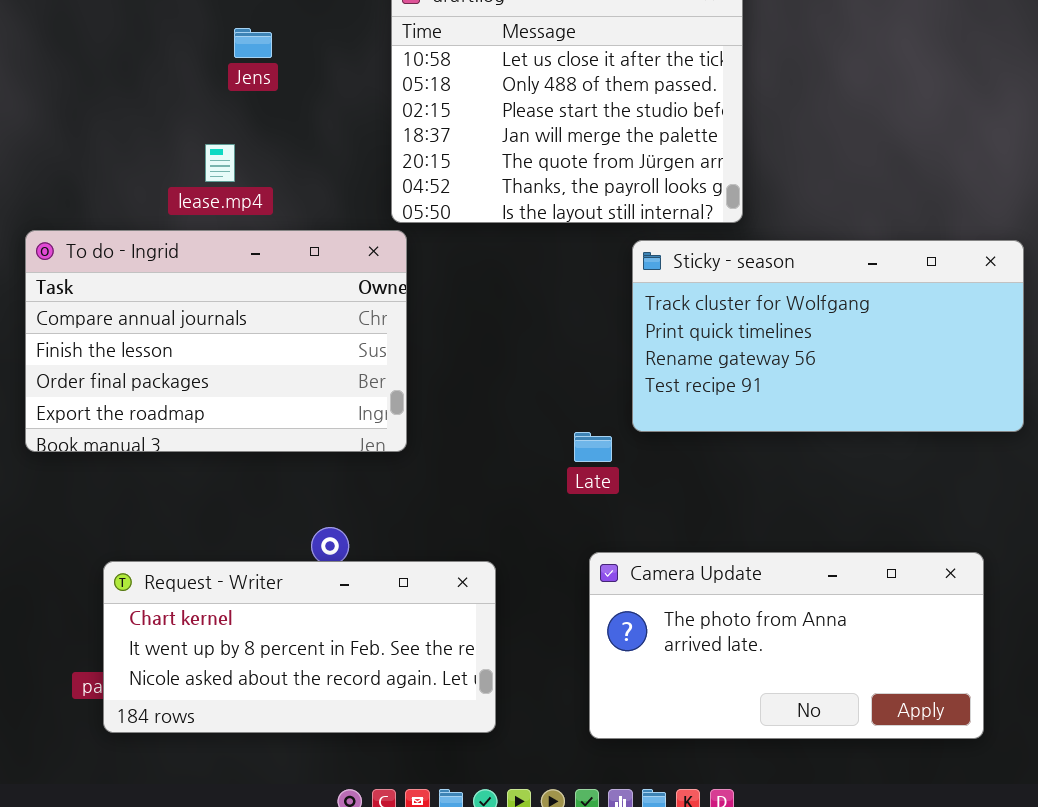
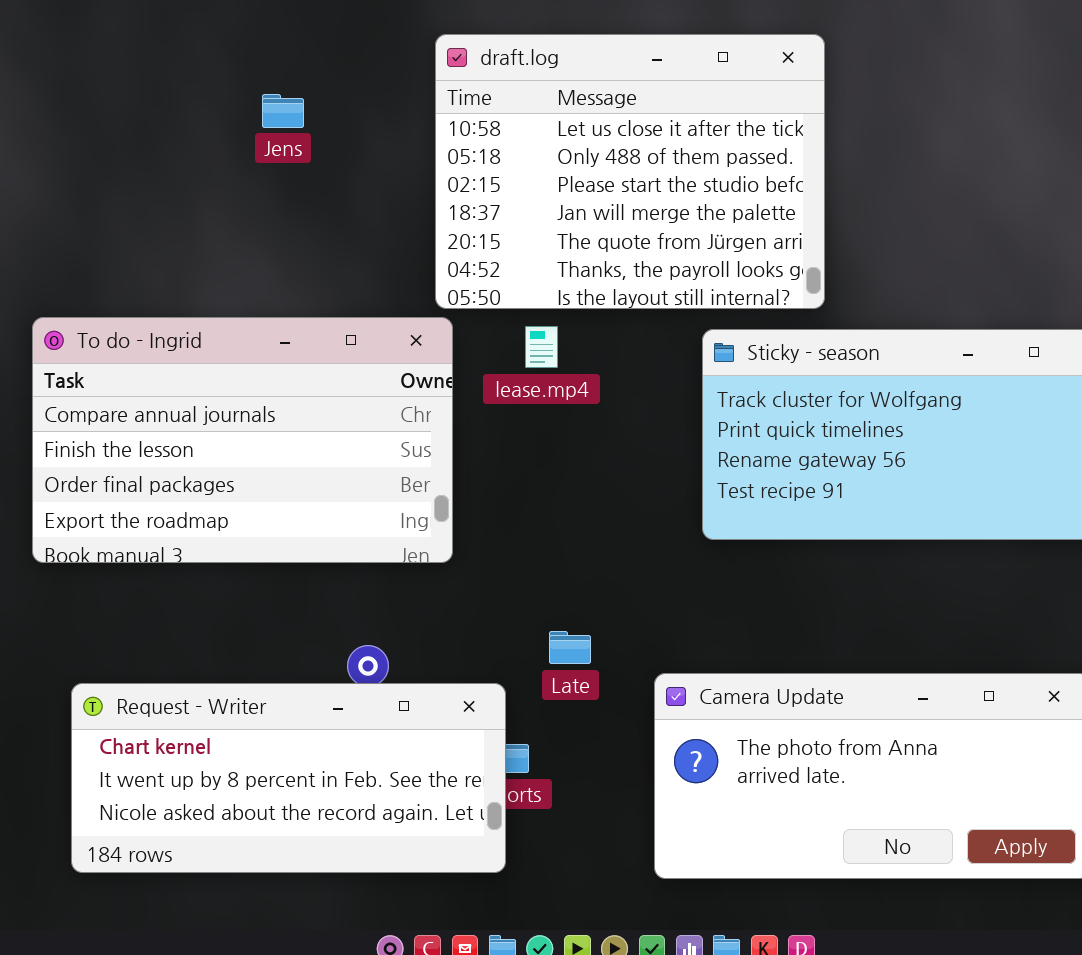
lease.mp4: [205,144,235,182] -> [525,326,558,368], moved
Late: [574,432,612,462] -> [549,631,591,664], moved
Request - Writer: [103,561,496,733] -> [71,683,506,873], moved

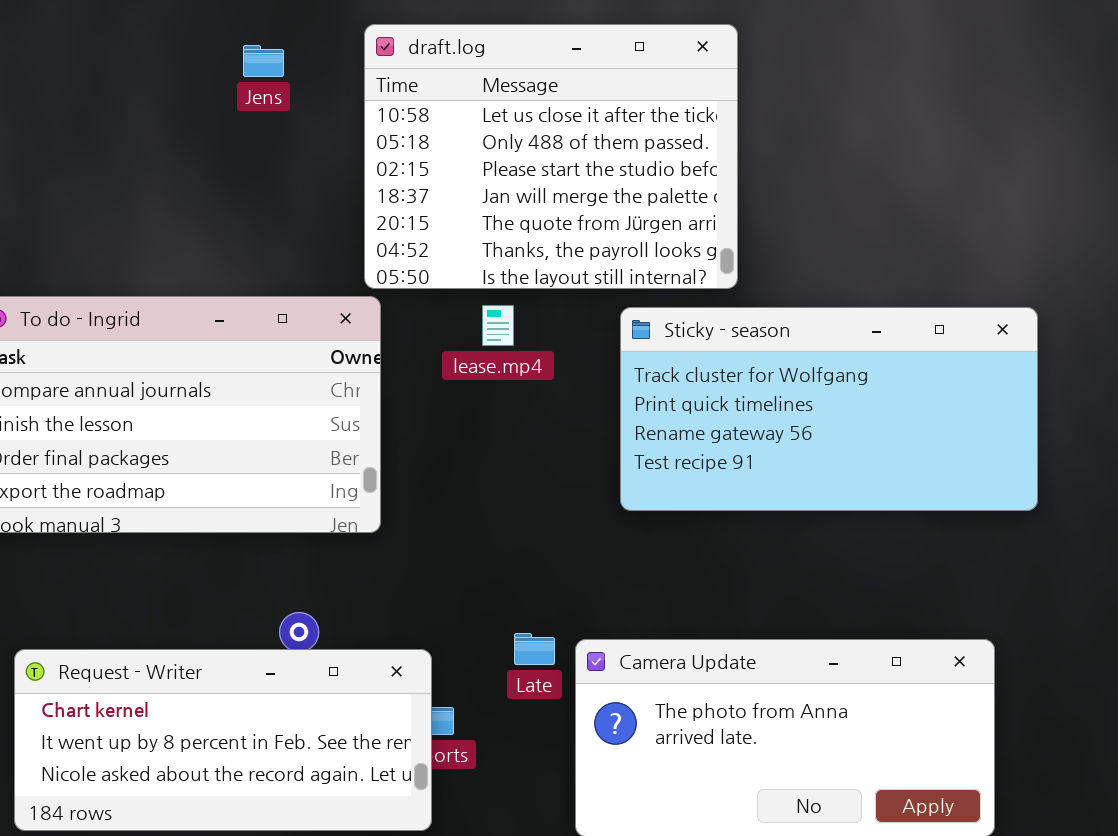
Jens: [262,94,304,128] -> [243,45,284,77], moved
lease.mp4: [525,326,558,368] -> [482,305,514,346], moved
Late: [549,631,591,664] -> [514,633,555,665], moved

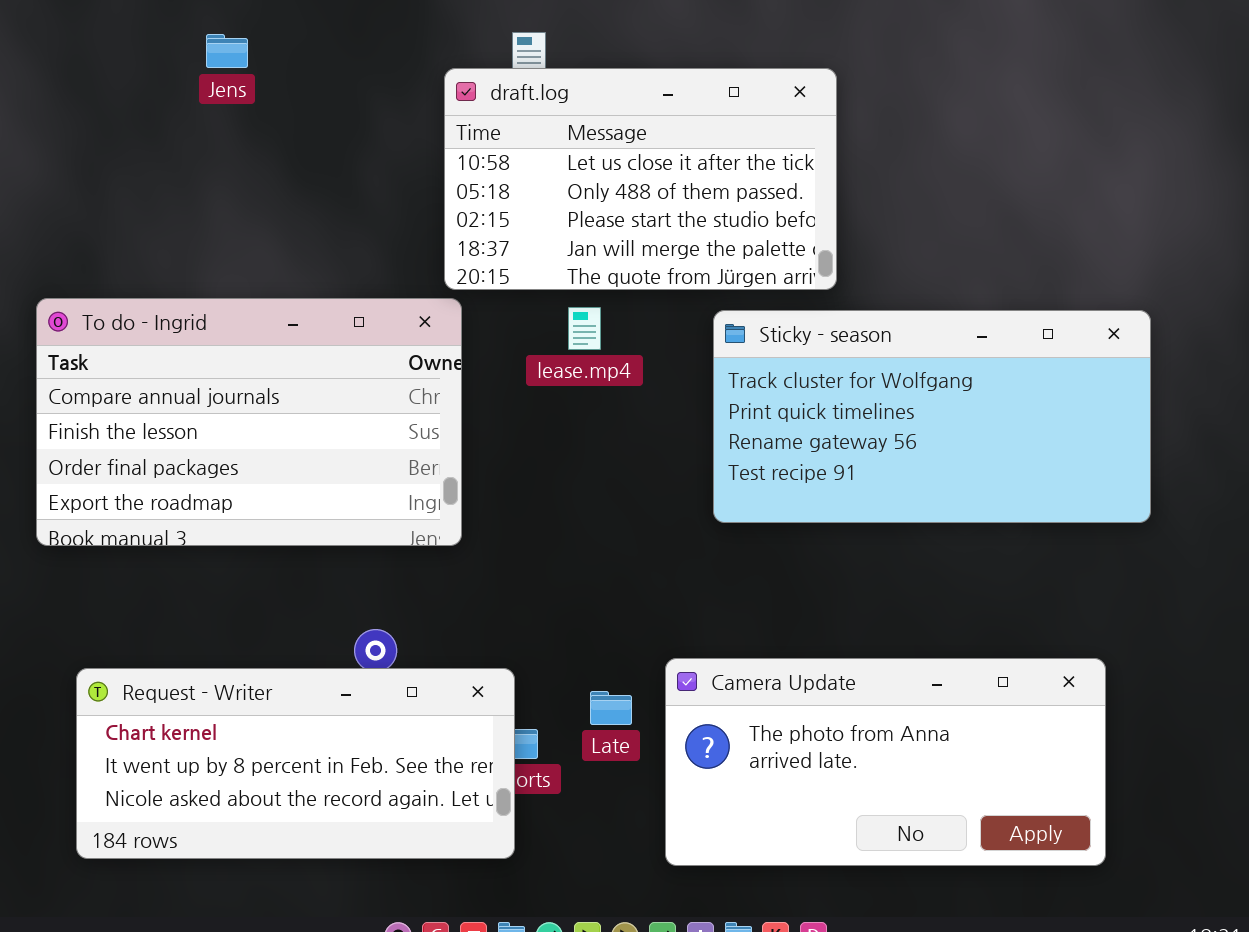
draft.log: [364,24,738,289] -> [444,68,837,290], resized
Jens: [243,45,284,77] -> [206,34,248,68], moved
Late: [514,633,555,665] -> [590,691,632,725], moved

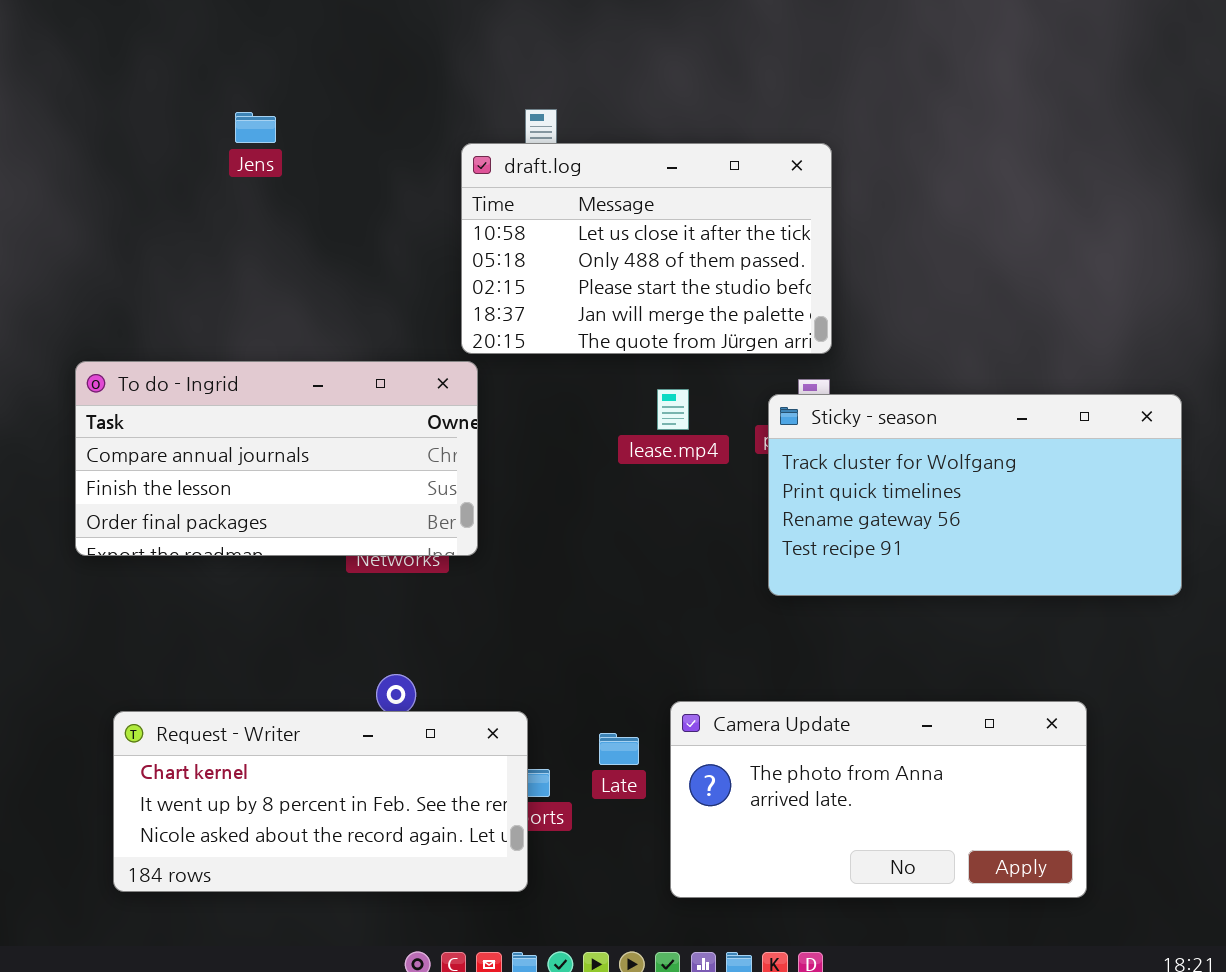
To do - Ingrid: [36,298,462,546] -> [75,361,478,556], resized
lease.mp4: [568,307,601,350] -> [657,389,689,430], moved
Sticky - season: [713,310,1151,523] -> [768,394,1182,596], moved

